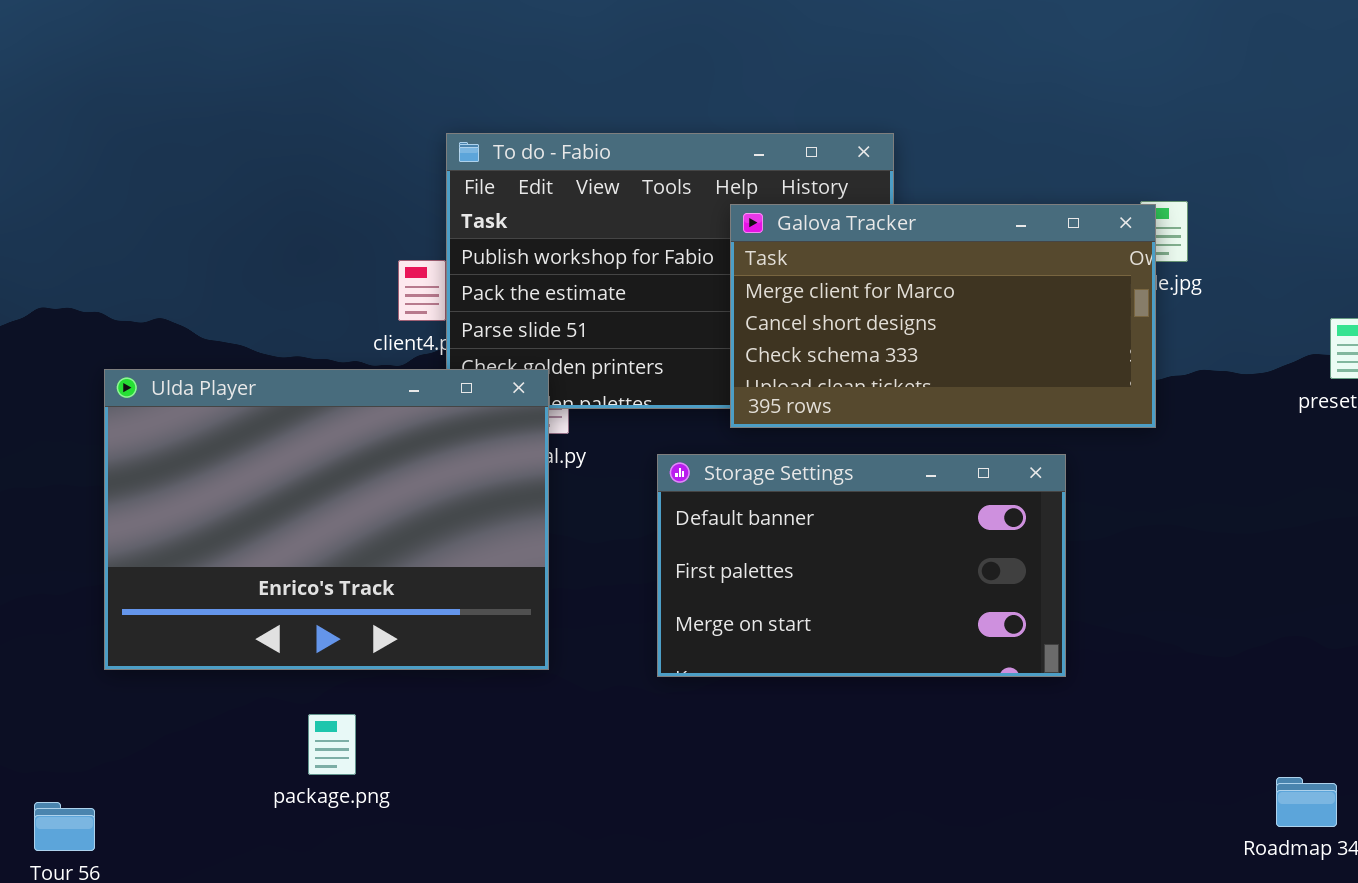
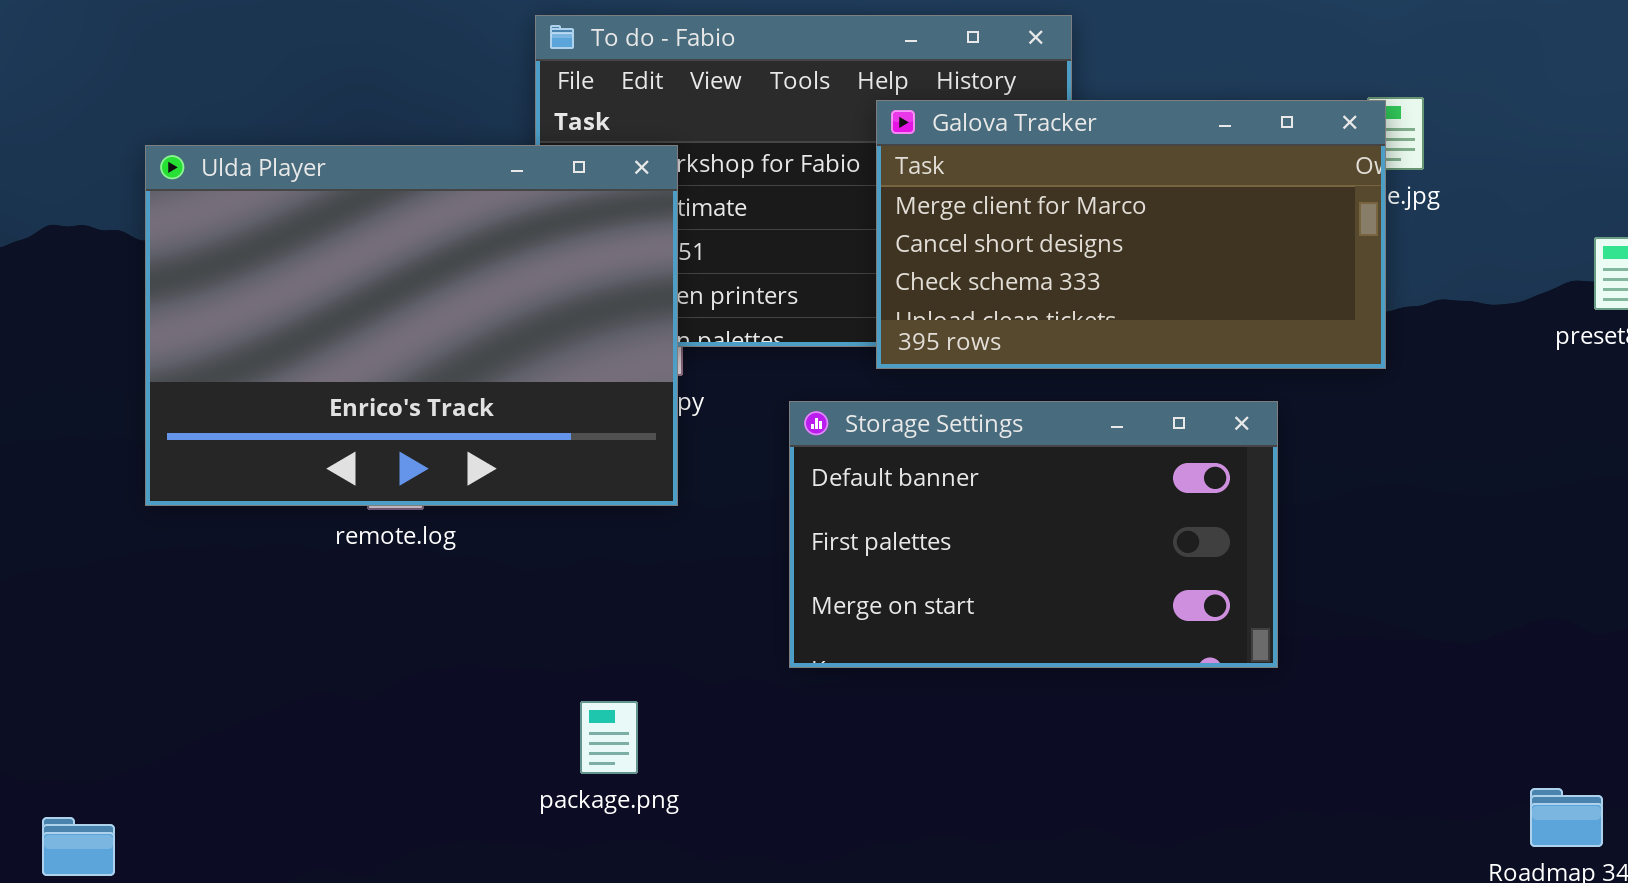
Ulda Player: [104,369,549,670] -> [145,145,678,506], moved
package.png: [308,714,356,775] -> [580,701,638,774], moved

